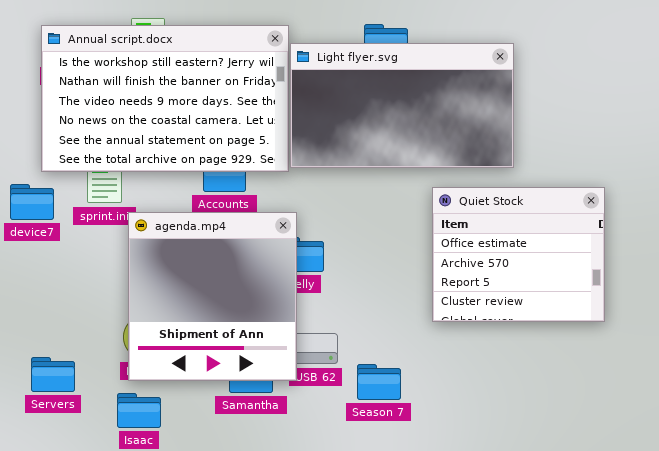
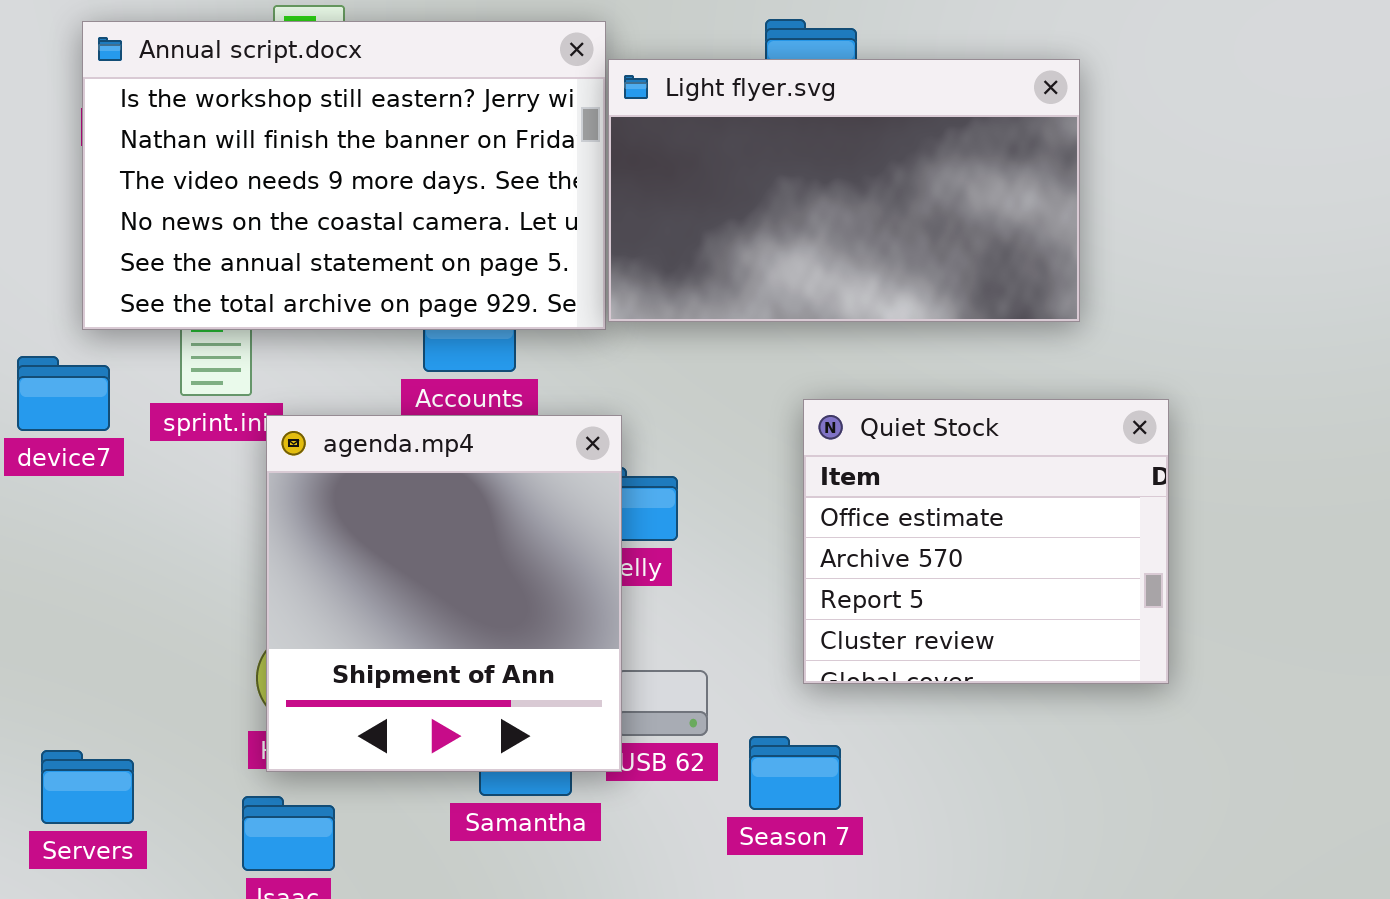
Quiet Stock: [432,187,605,322] -> [803,399,1169,684], moved
Servers: [31,357,75,392] -> [41,750,134,824], moved

